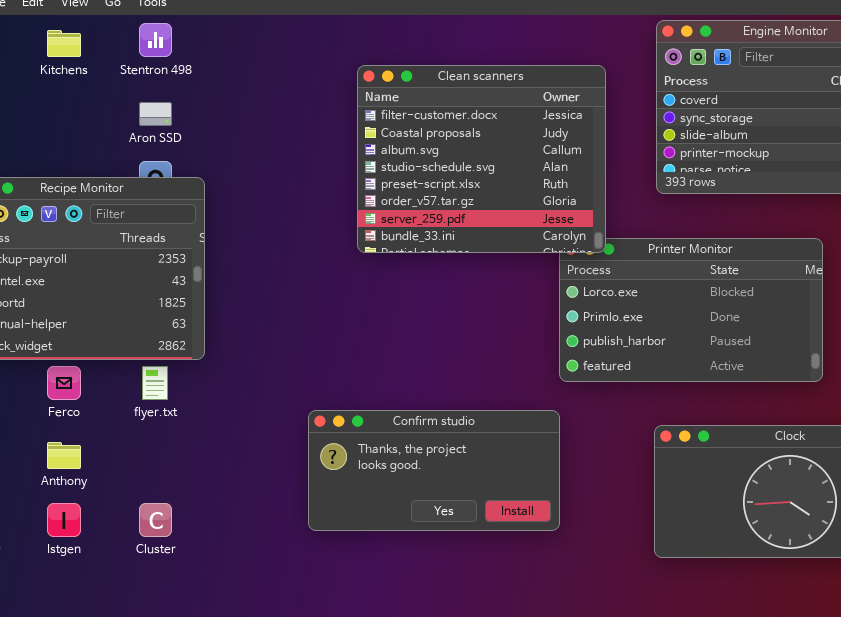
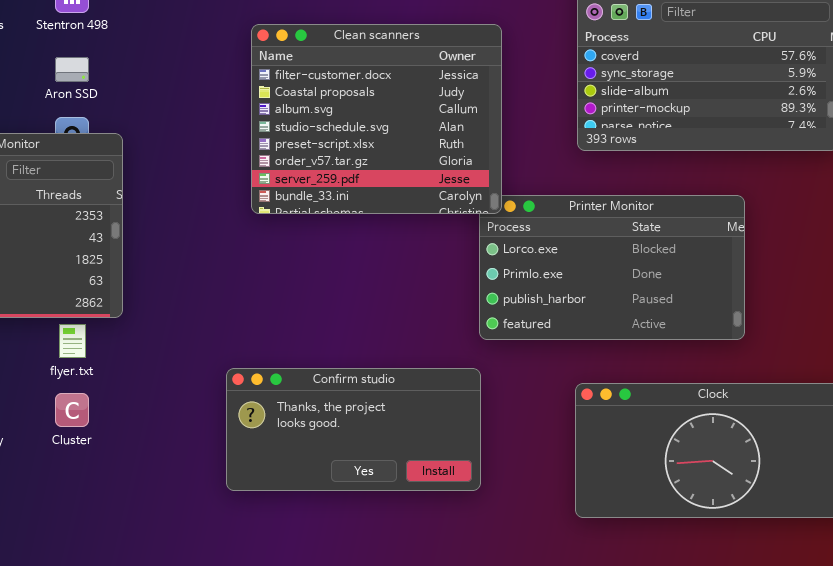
Clean scanners: [357,65,606,253] -> [251,24,502,214], moved
Cluster: [139,503,172,537] -> [55,393,89,427], moved

